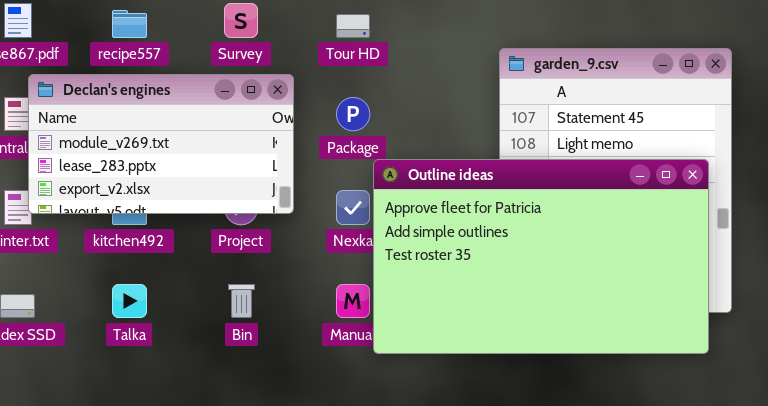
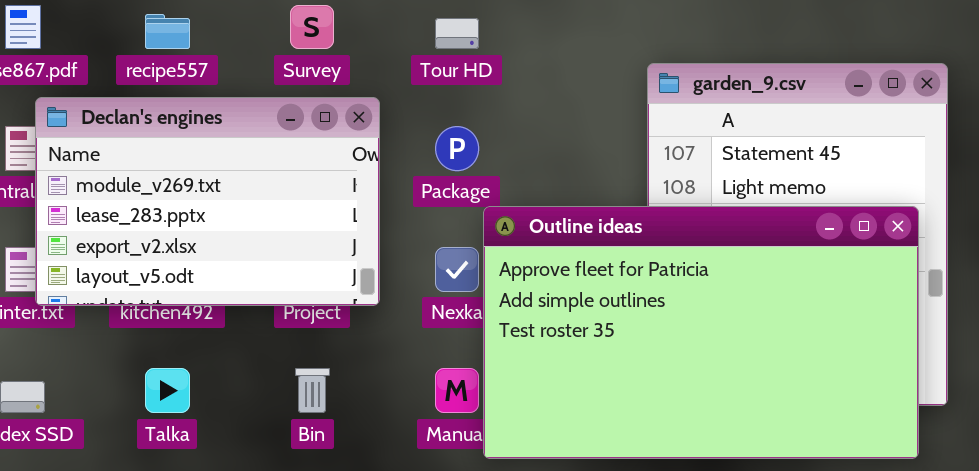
Declan's engines: [28,74,294,214] -> [35,97,380,306], resized

